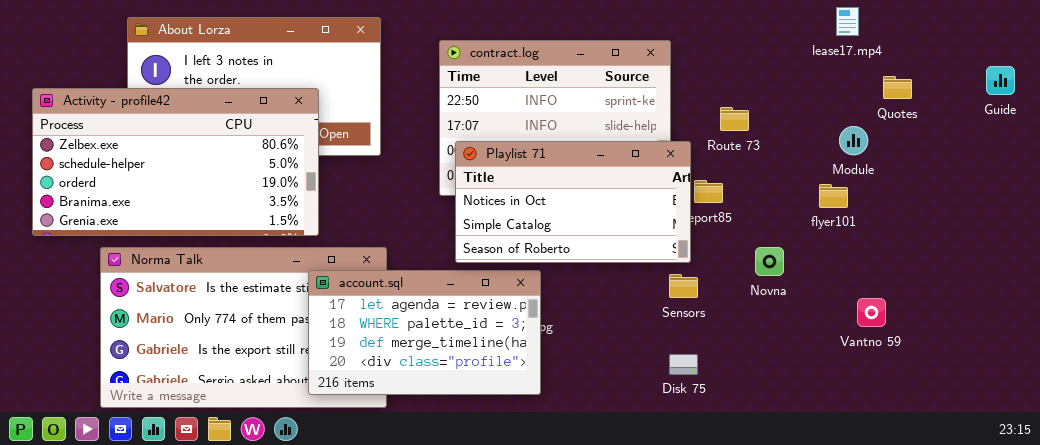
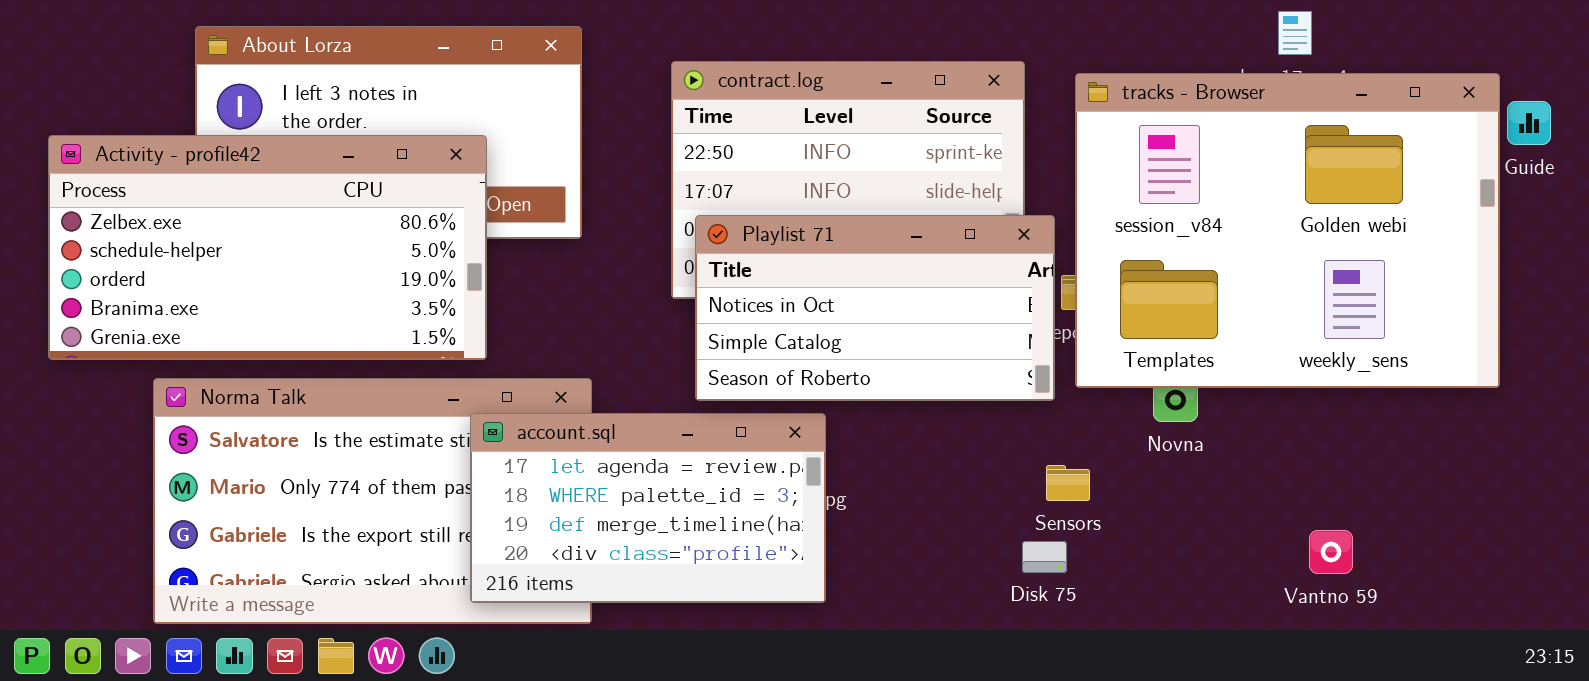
tracks - Browser: none -> [1075,73,1500,388], opened
Sensors: [669,274,698,298] -> [1046,465,1090,501], moved
Vantno 59: [857,298,886,327] -> [1309,530,1353,574], moved

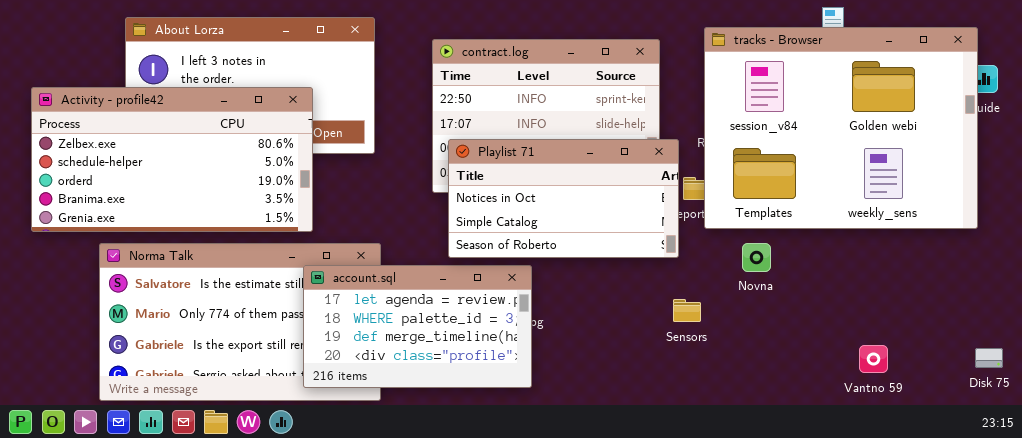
tracks - Browser: [1075,73,1500,388] -> [704,27,978,229], moved
Vantno 59: [1309,530,1353,574] -> [859,345,888,373], moved
Disk 75: [1022,541,1067,573] -> [975,348,1003,368], moved

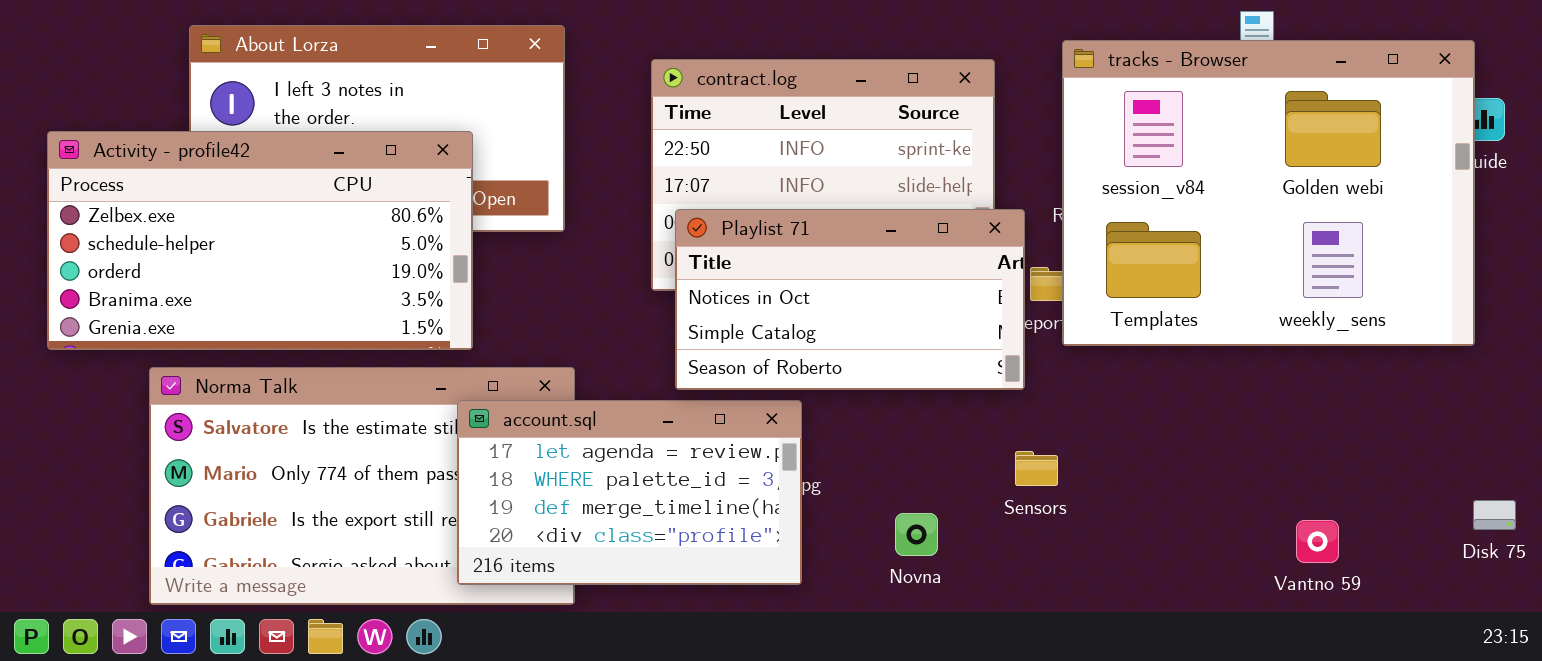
Novna: [742,243,771,272] -> [895,513,938,556], moved
Disk 75: [975,348,1003,368] -> [1473,500,1516,530], moved

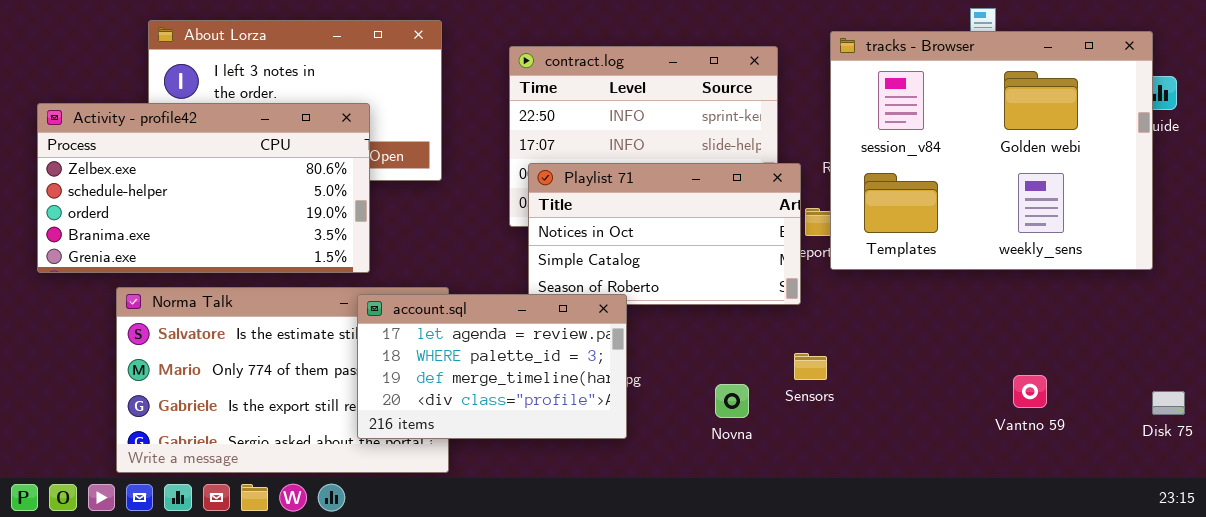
account.sql: [457,400,802,585] -> [357,294,627,439], moved
Novna: [895,513,938,556] -> [715,384,749,418], moved
Vantno 59: [1296,520,1339,563] -> [1013,375,1047,408], moved

